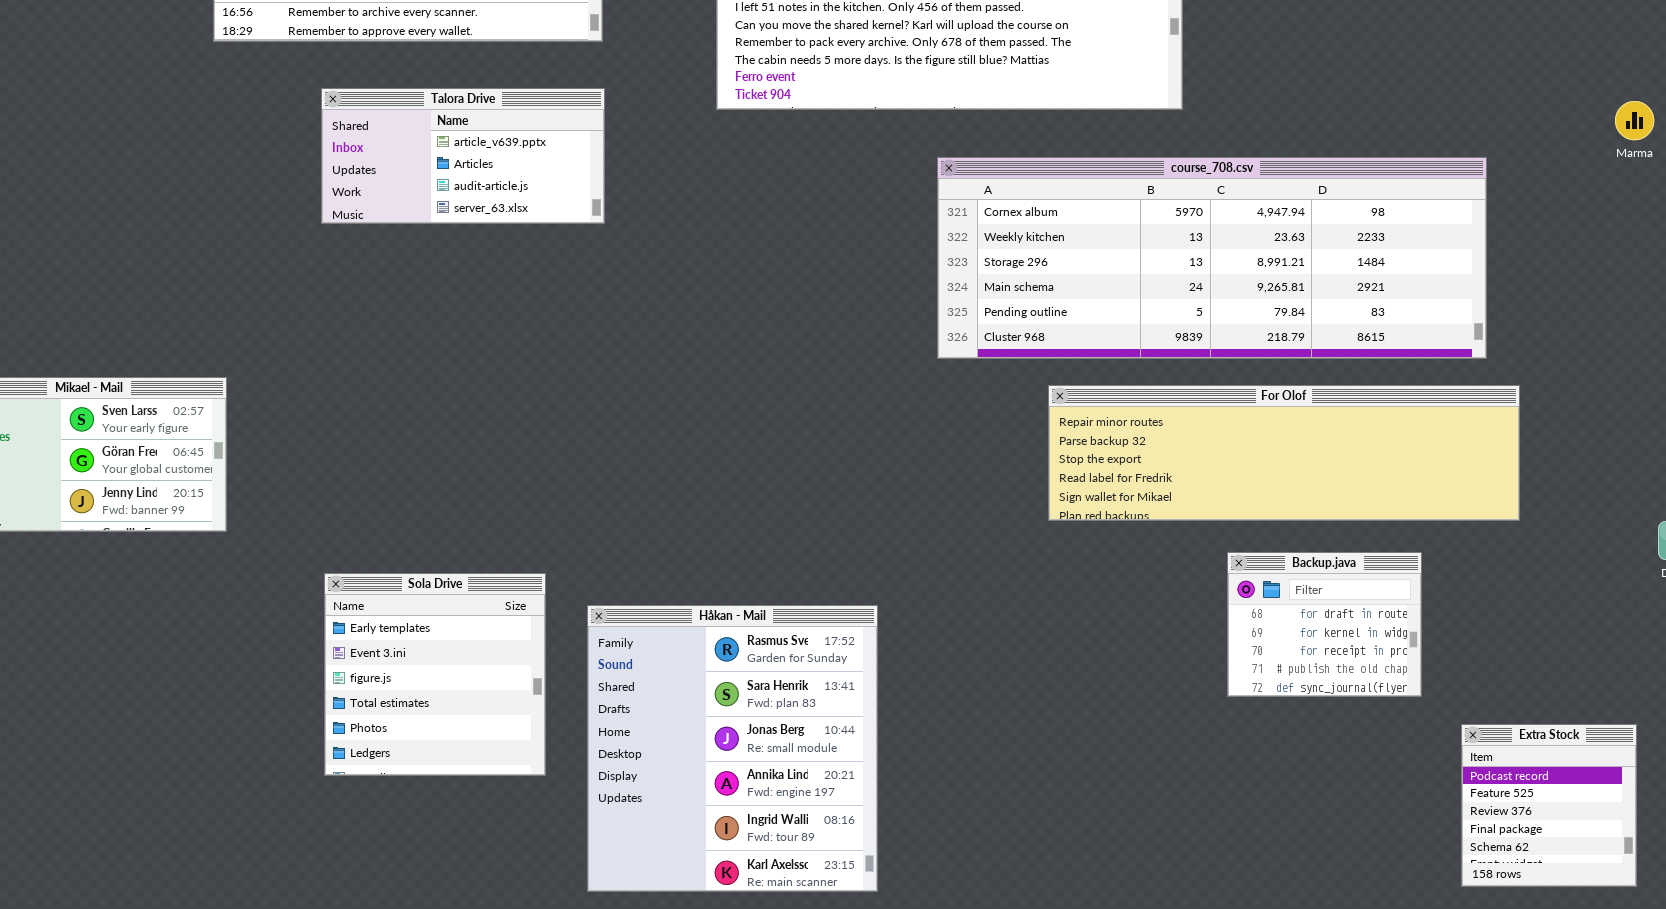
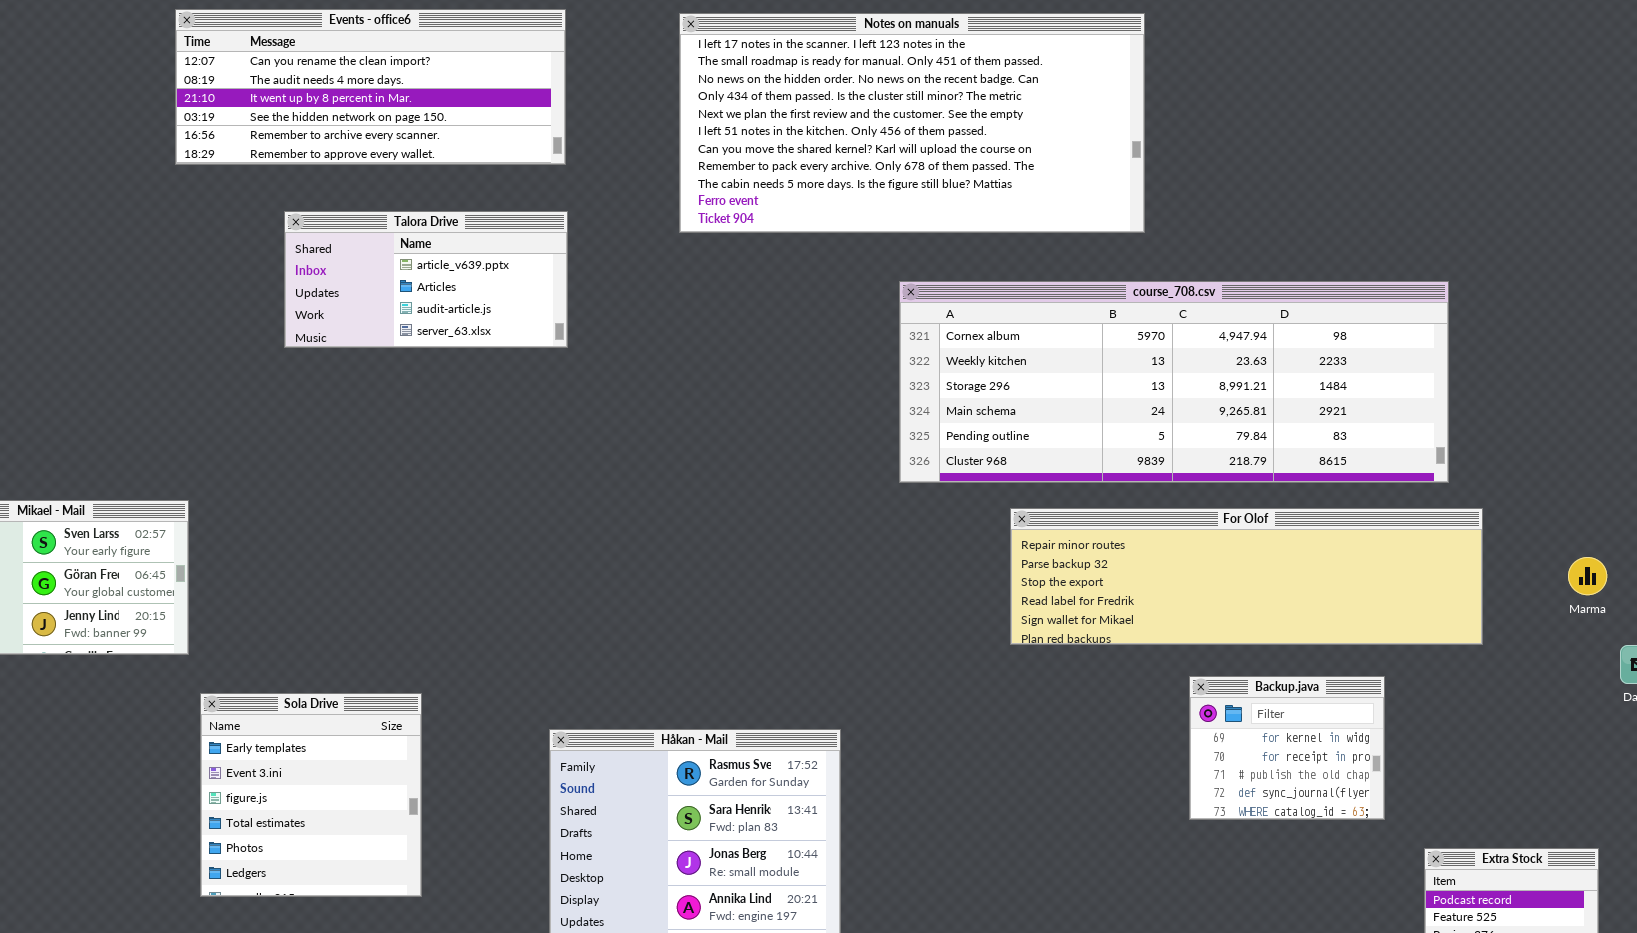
Marma: [1615,101,1654,140] -> [1568,557,1607,595], moved
Backup.java: [1227,552,1422,697] -> [1189,676,1385,820], scrolled down 1 row
Sola Drive: [324,573,546,776] -> [200,693,422,897], moved

